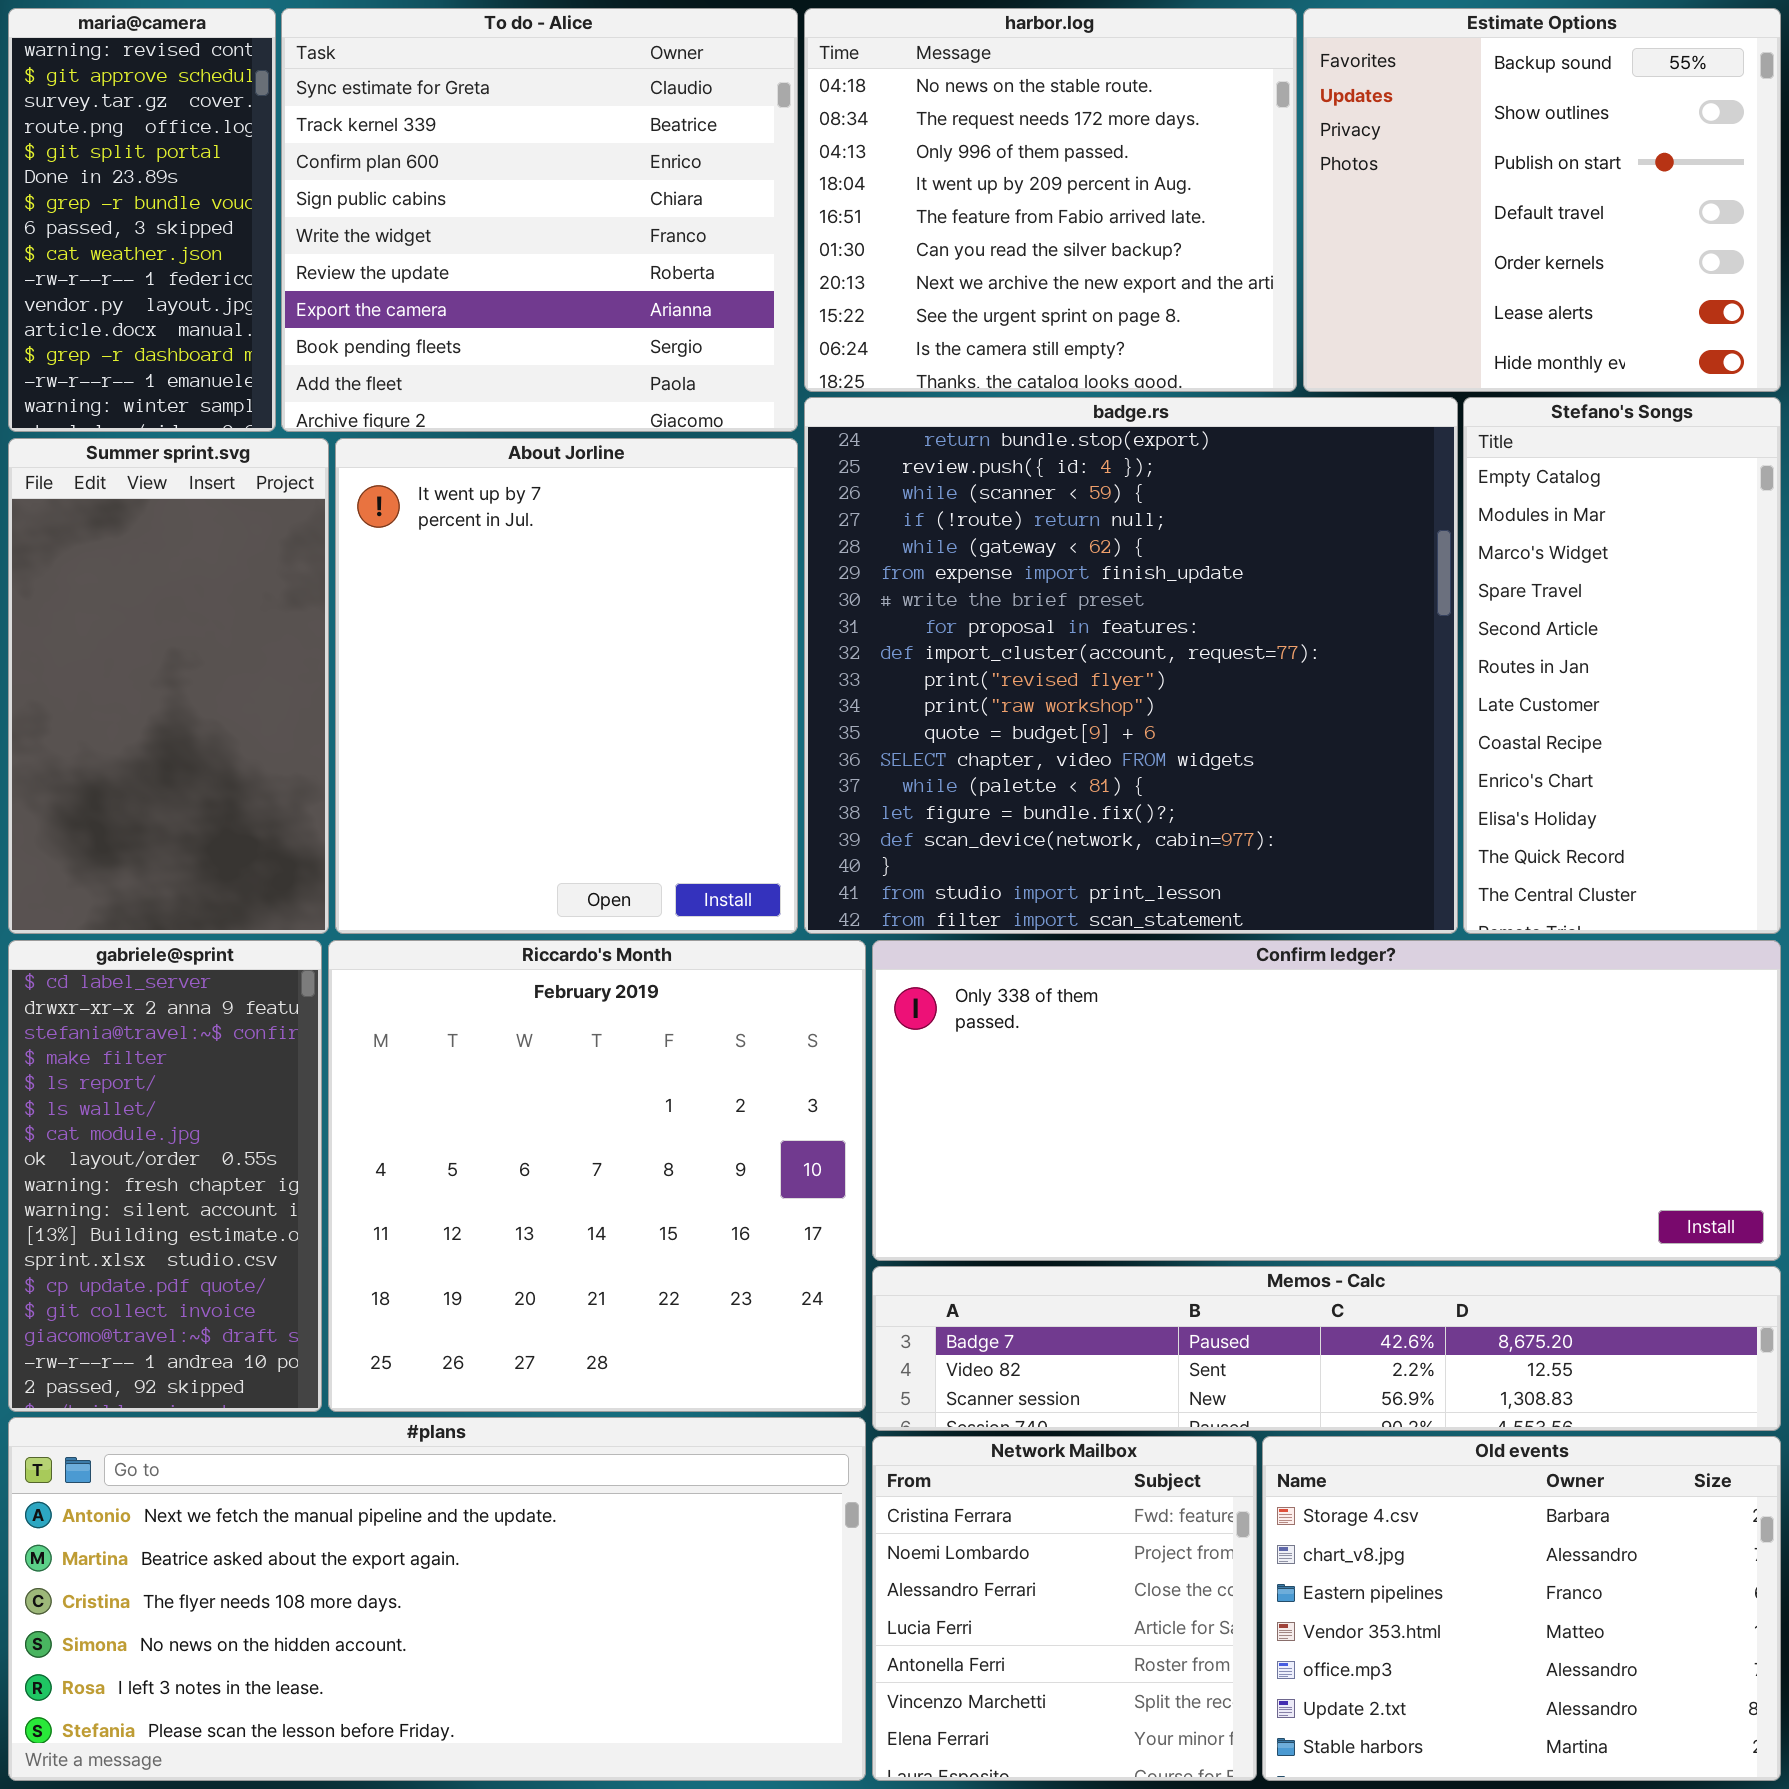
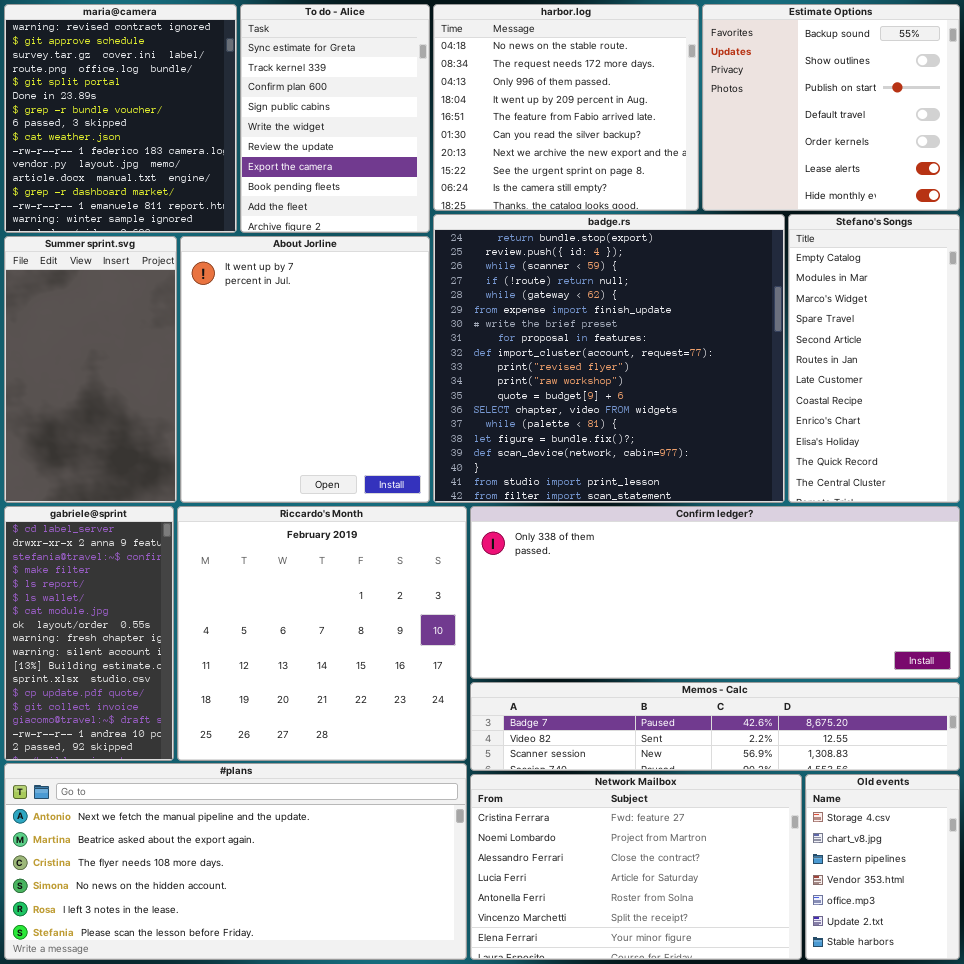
maria@camera: [8,8,276,432] -> [4,4,237,233], resized
To do - Alice: [281,8,798,432] -> [240,4,430,233], resized
Network Mailbox: [872,1436,1257,1781] -> [470,774,802,960], resized
Old events: [1262,1436,1781,1781] -> [805,774,960,960], resized

